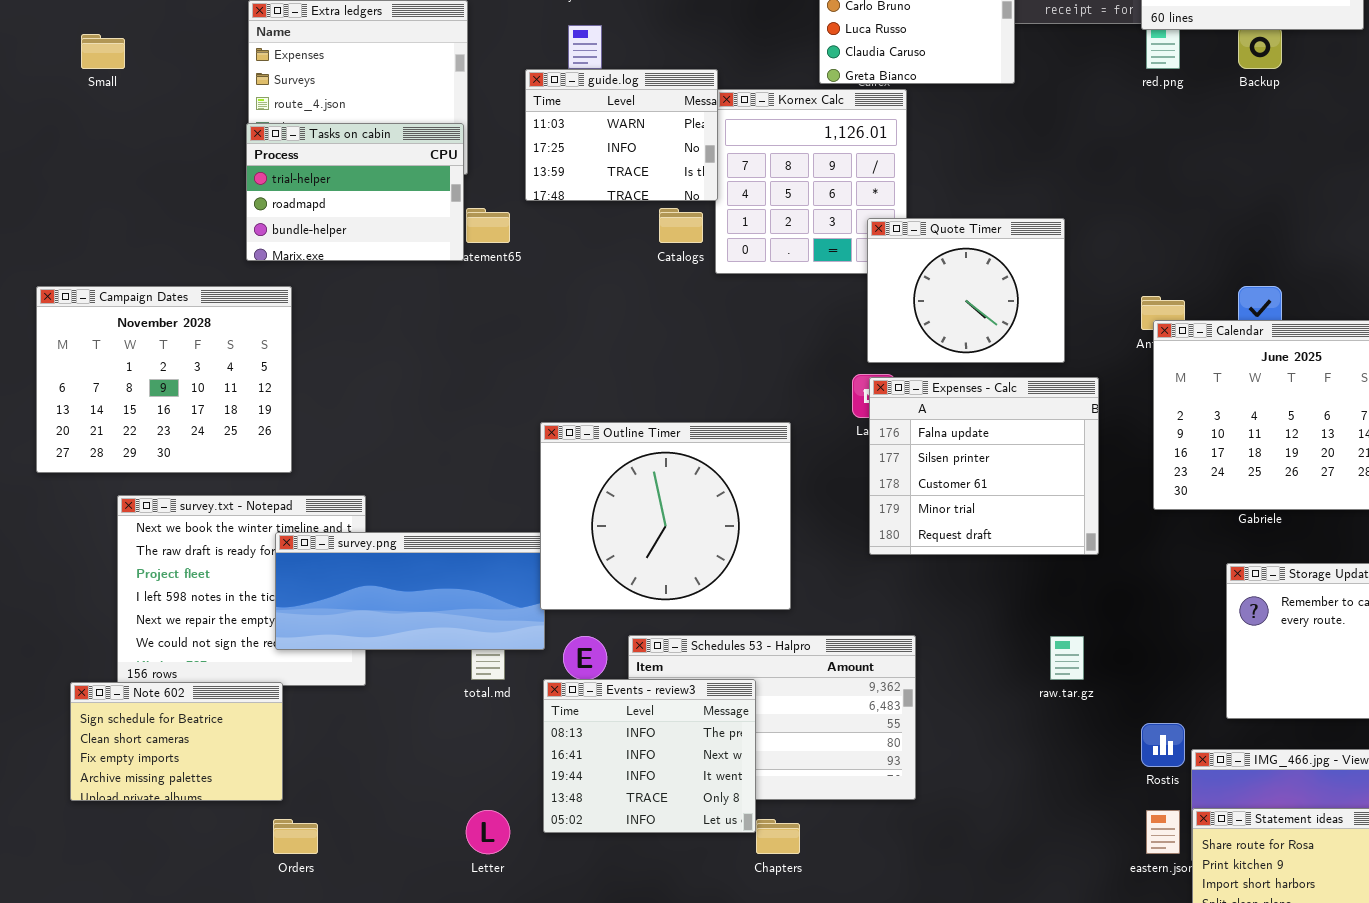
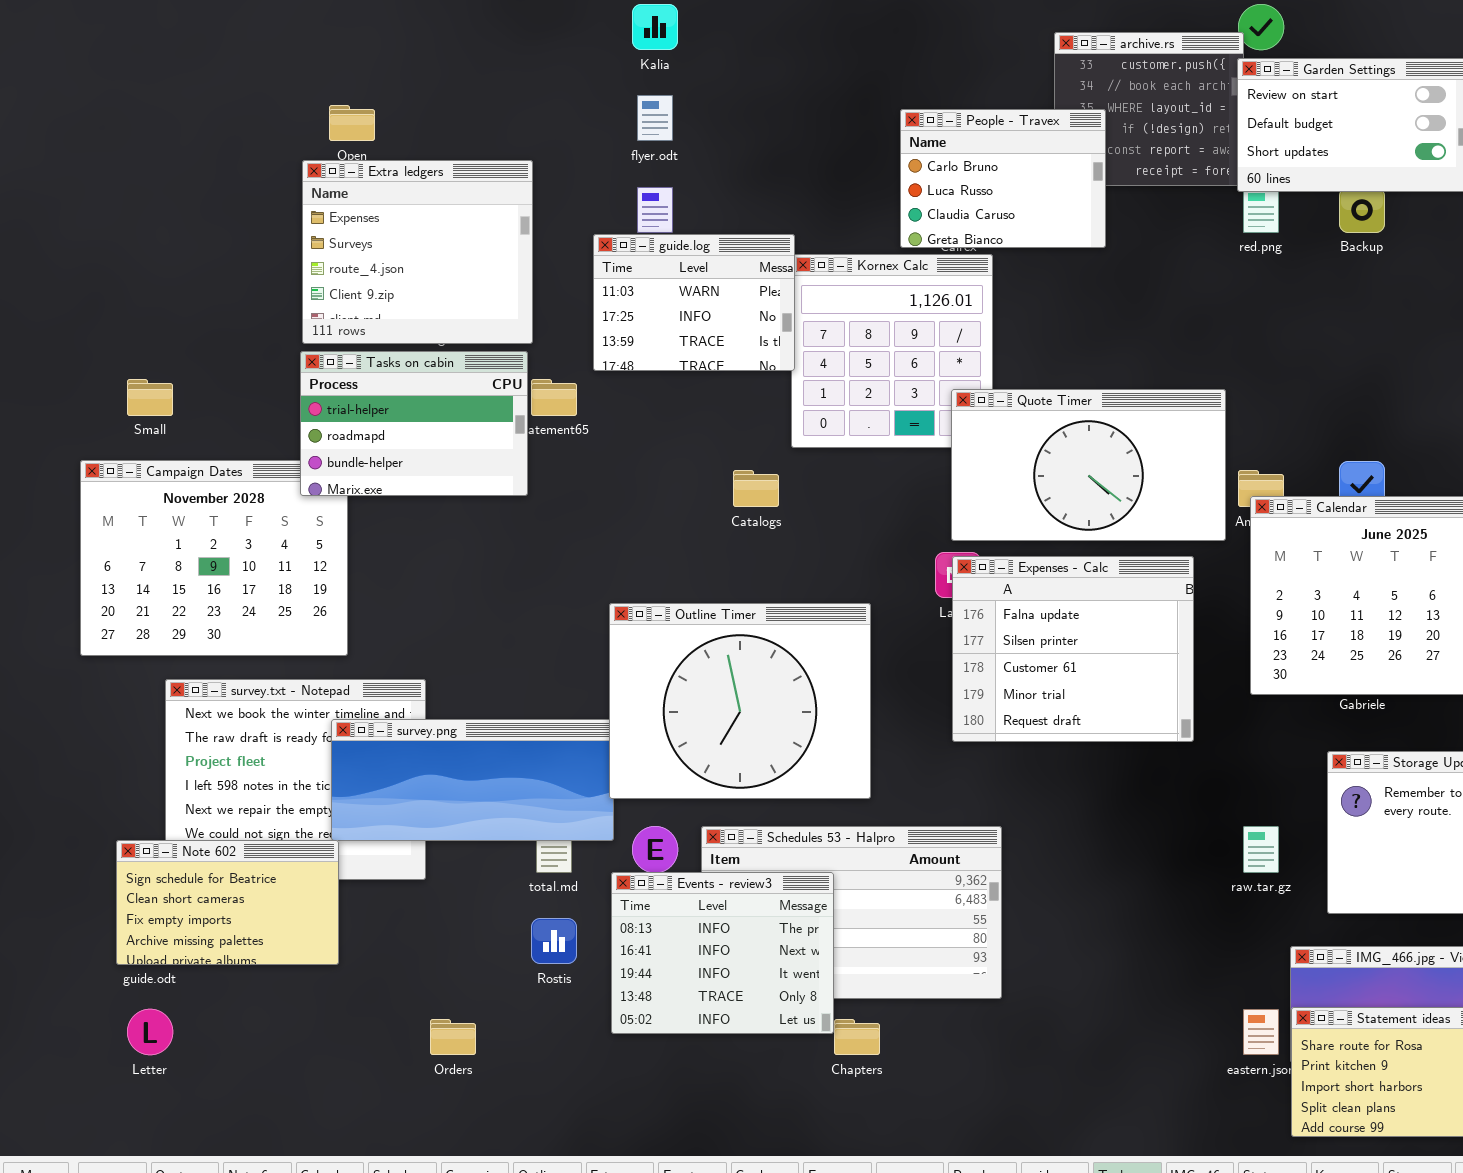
Small: [81,34,125,69] -> [127,379,173,416], moved
Tasks on cabin: [246,123,464,261] -> [300,351,528,496], moved
Catalogs: [659,208,703,243] -> [733,470,779,507], moved
Quote Timer: [867,218,1065,363] -> [951,389,1226,541], resized
raw.tar.gz: [1050,636,1084,680] -> [1243,826,1279,873], moved
Note 602: [70,682,283,801] -> [116,840,339,965], moved
Rostis: [1141,723,1185,767] -> [531,918,577,964], moved
Letter: [466,810,510,854] -> [127,1009,173,1055], moved
Orders: [273,819,318,854] -> [430,1019,476,1055], moved

